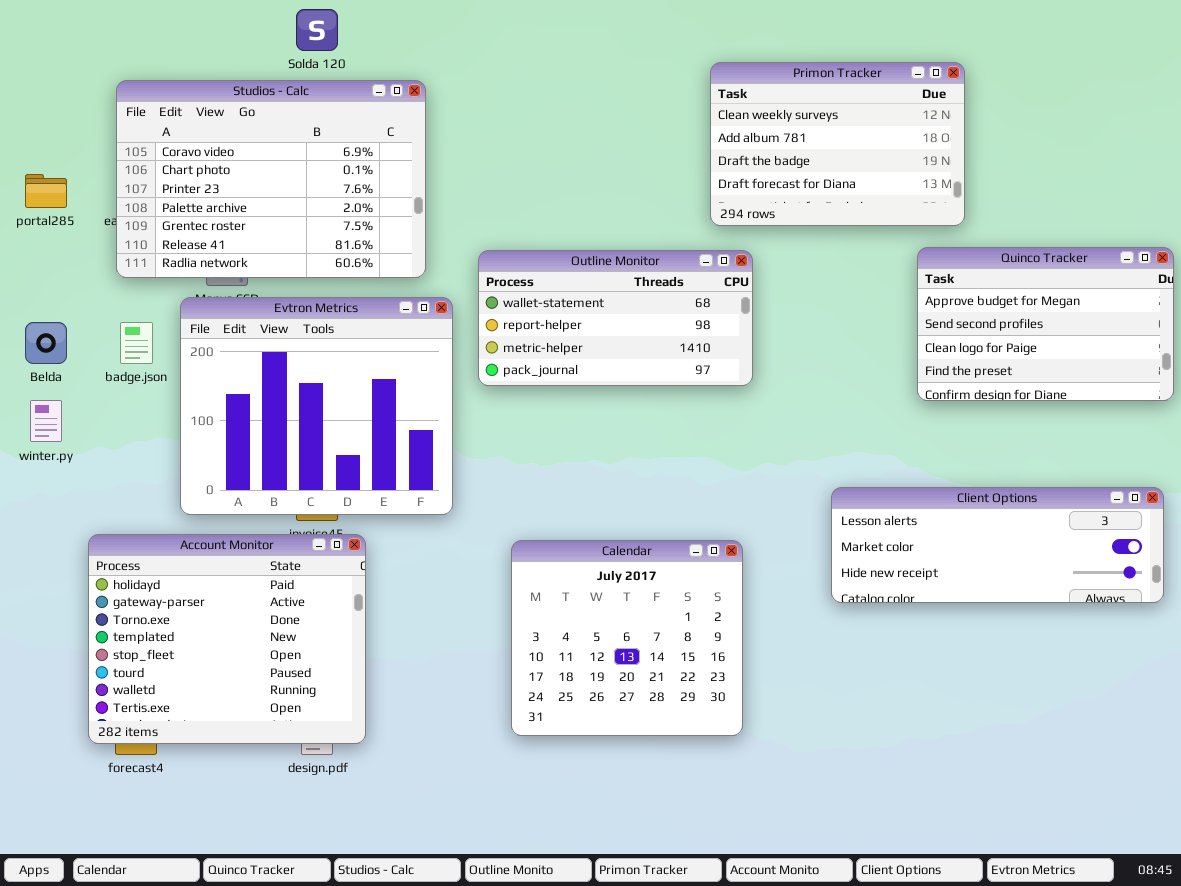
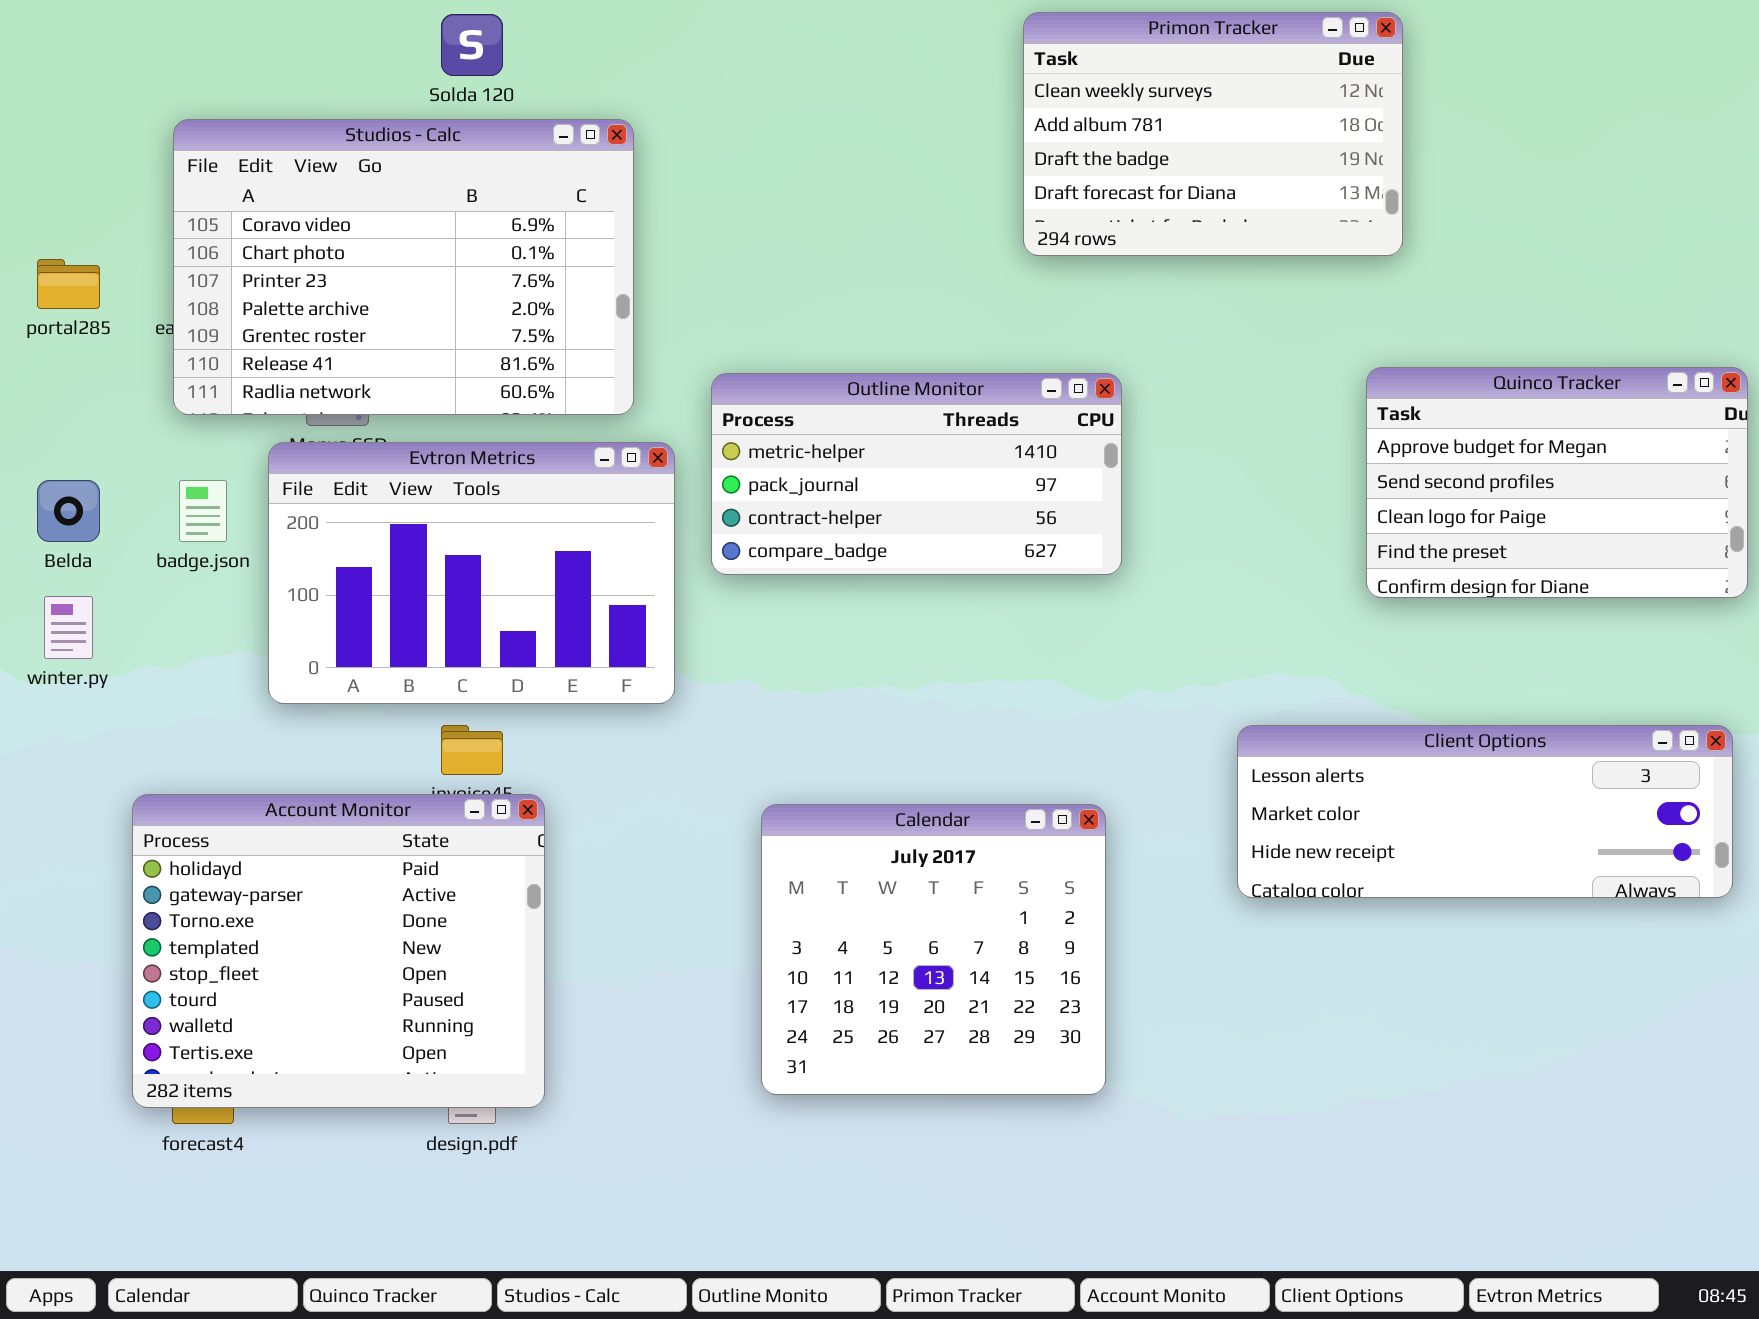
Primon Tracker: [710,62,965,226] -> [1023,12,1403,256], moved
Outline Monitor: [478,250,753,386] -> [711,373,1122,575], scrolled down 2 rows
Evtron Metrics: [180,297,453,515] -> [268,442,675,704], resized

